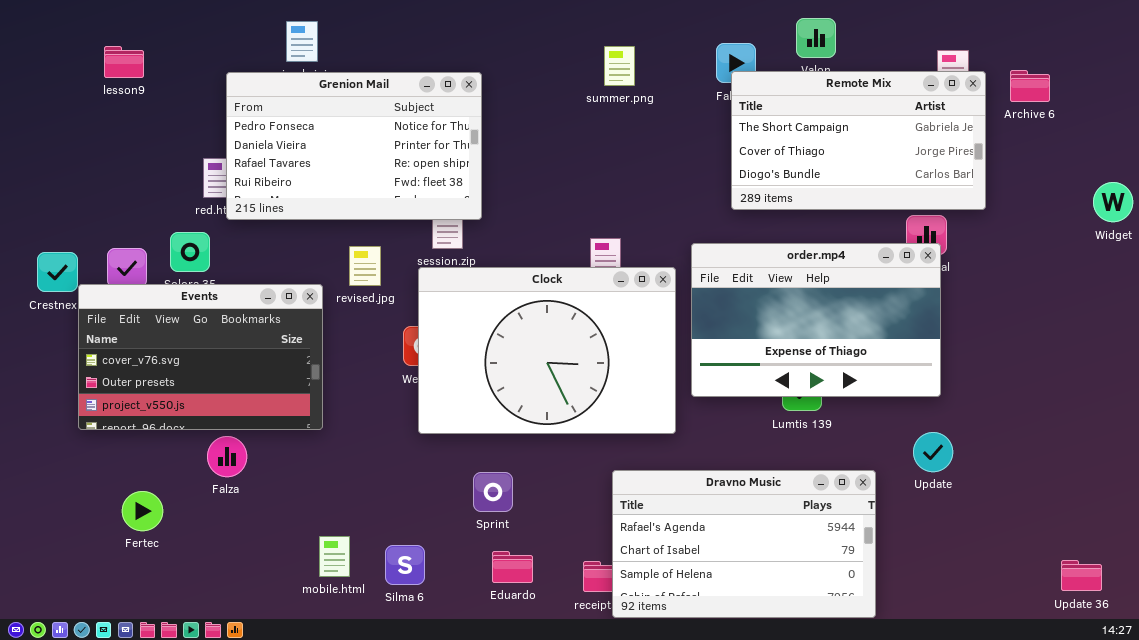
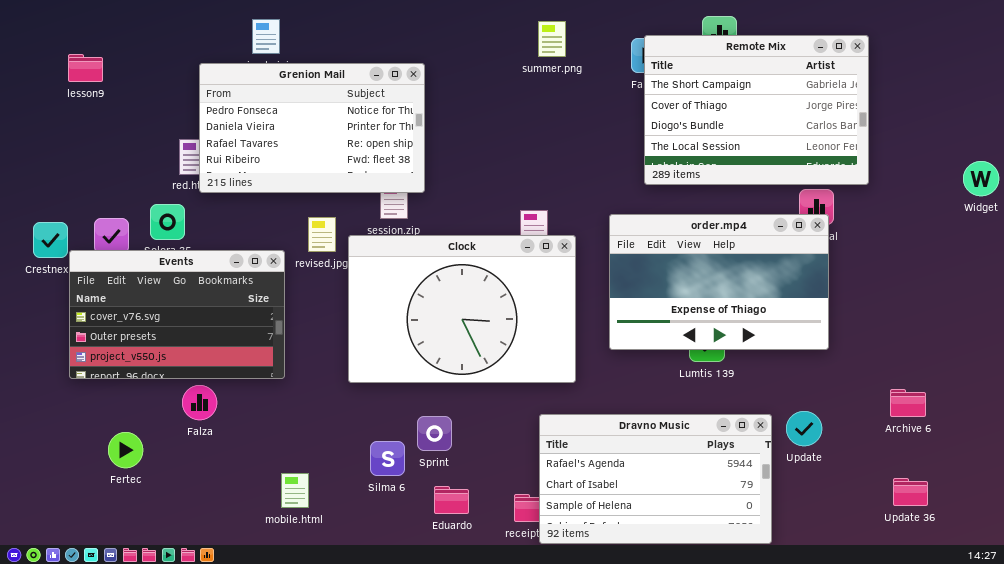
lesson9: [104,46,144,78] -> [68,54,103,82], moved
summer.png: [604,46,635,86] -> [538,21,566,57], moved
Archive 6: [1010,70,1050,102] -> [890,389,926,417], moved
Remote Mix: [731,71,986,210] -> [644,35,869,185], resized
Clock: [418,267,676,434] -> [348,235,576,383], moved
Update: [913,432,953,472] -> [786,411,822,446], moved
Silma 6: [385,545,425,585] -> [370,441,405,476], moved
Update 36: [1061,560,1102,591] -> [893,478,928,506], moved

